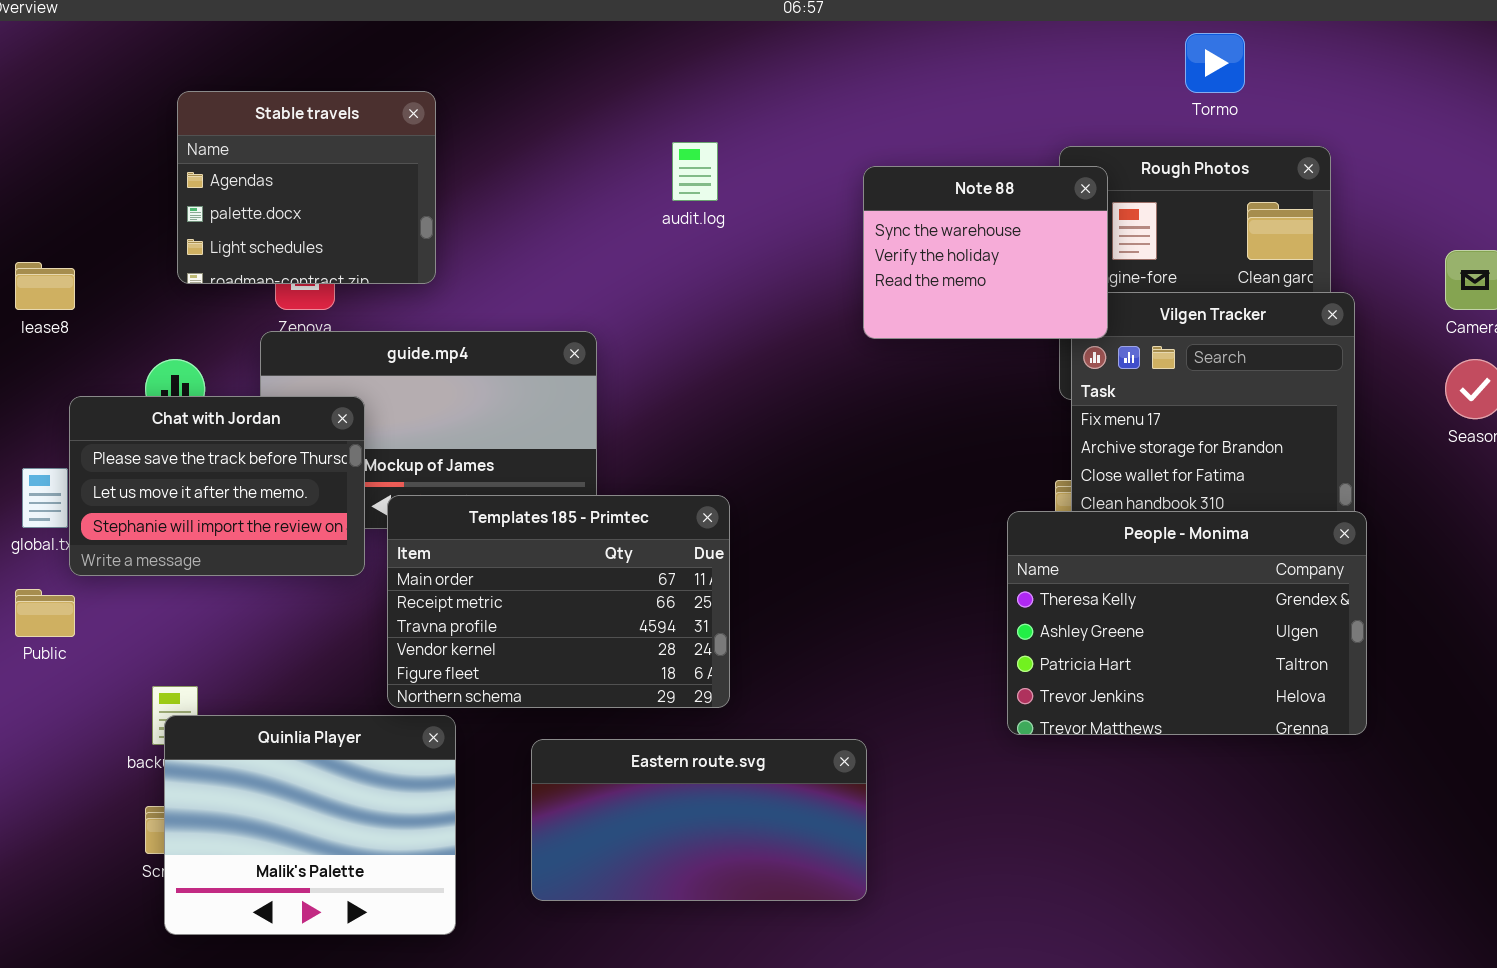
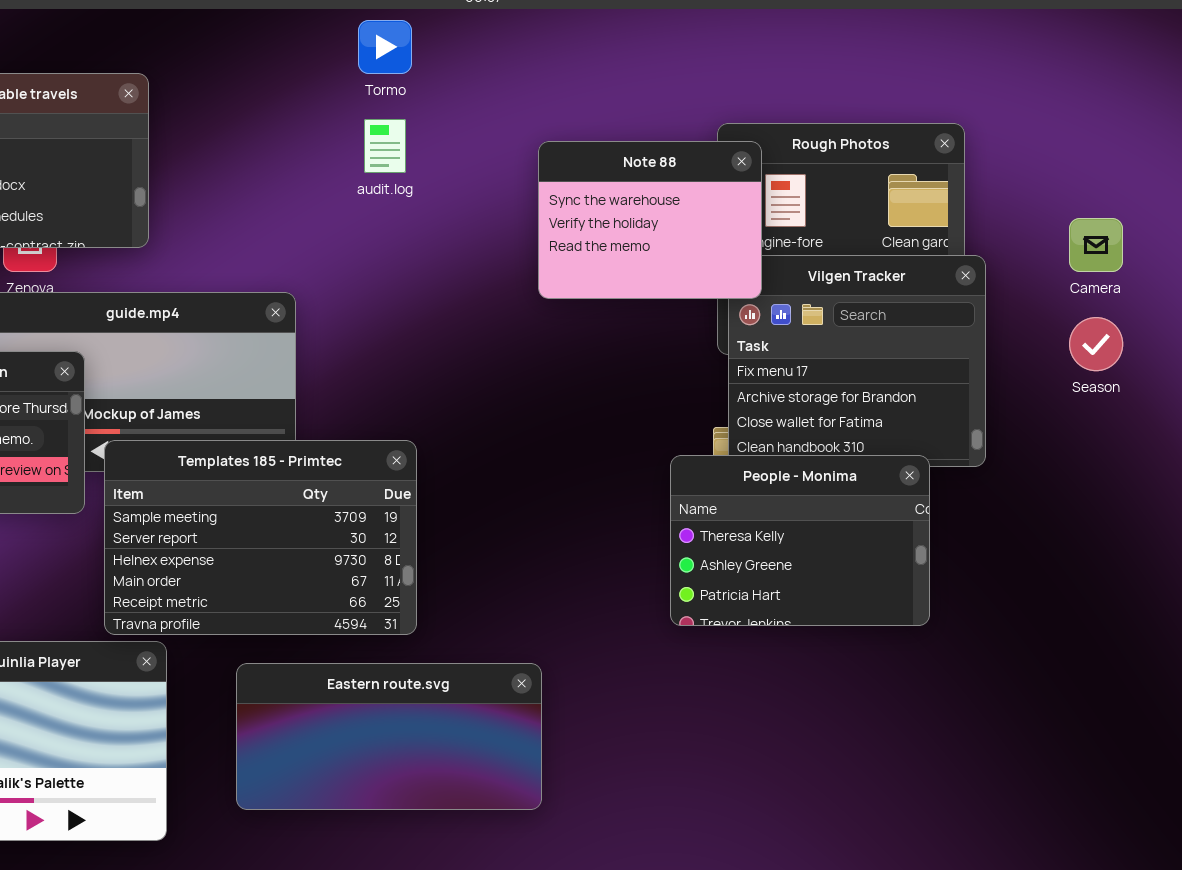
Tormo: [1185,33,1245,93] -> [358,20,412,74], moved
Templates 185 - Primtec: [387,495,730,708] -> [104,440,417,635], scrolled up 3 rows
People - Monima: [1007,511,1367,735] -> [670,455,930,626], resized

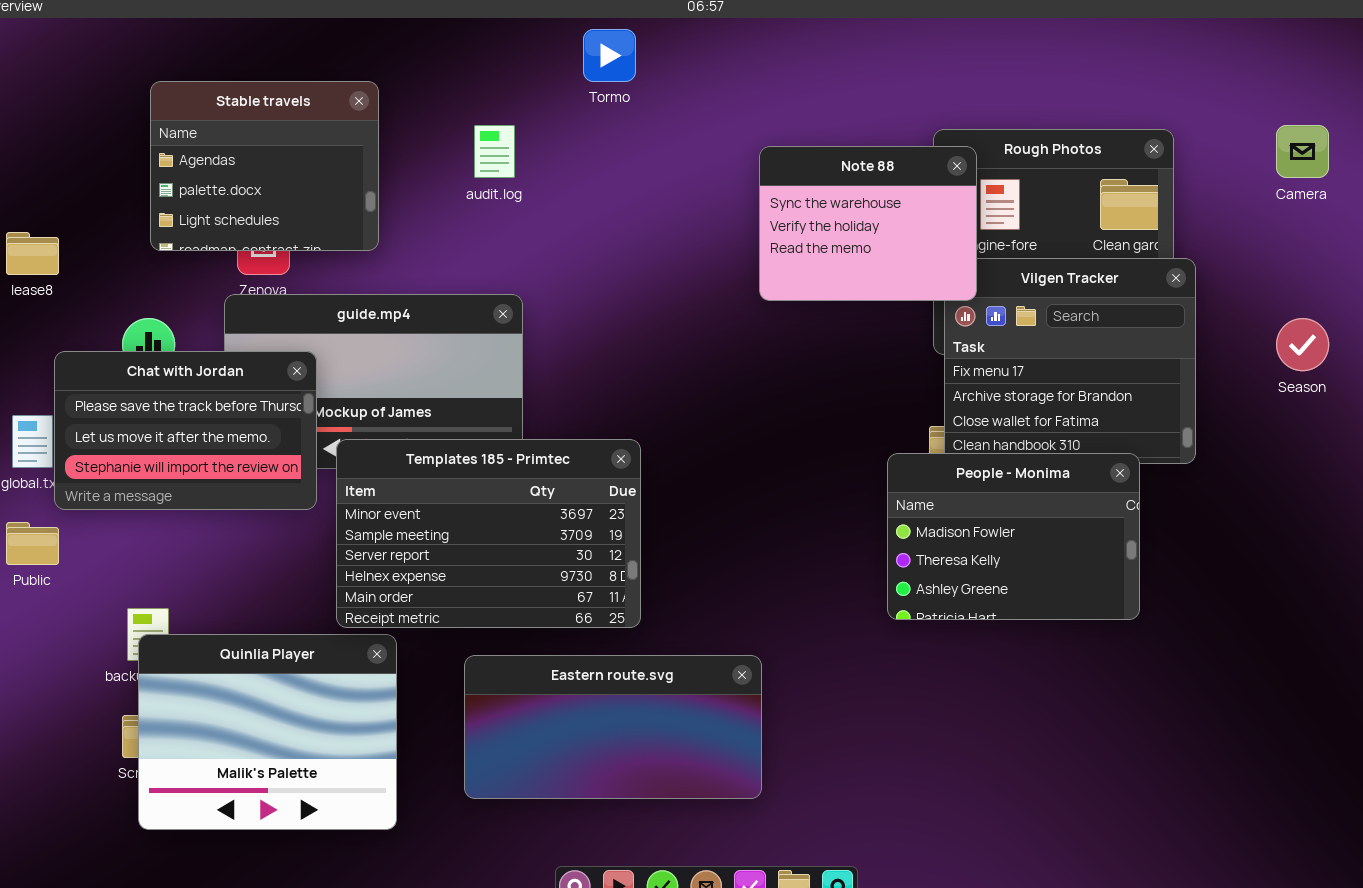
audit.log: [364,119,406,173] -> [474,125,515,178], moved
Camera: [1069,218,1123,272] -> [1276,125,1329,178], moved
Templates 185 - Primtec: [104,440,417,635] -> [336,439,641,628], scrolled up 1 row
People - Monima: [670,455,930,626] -> [887,453,1140,620], scrolled up 1 row

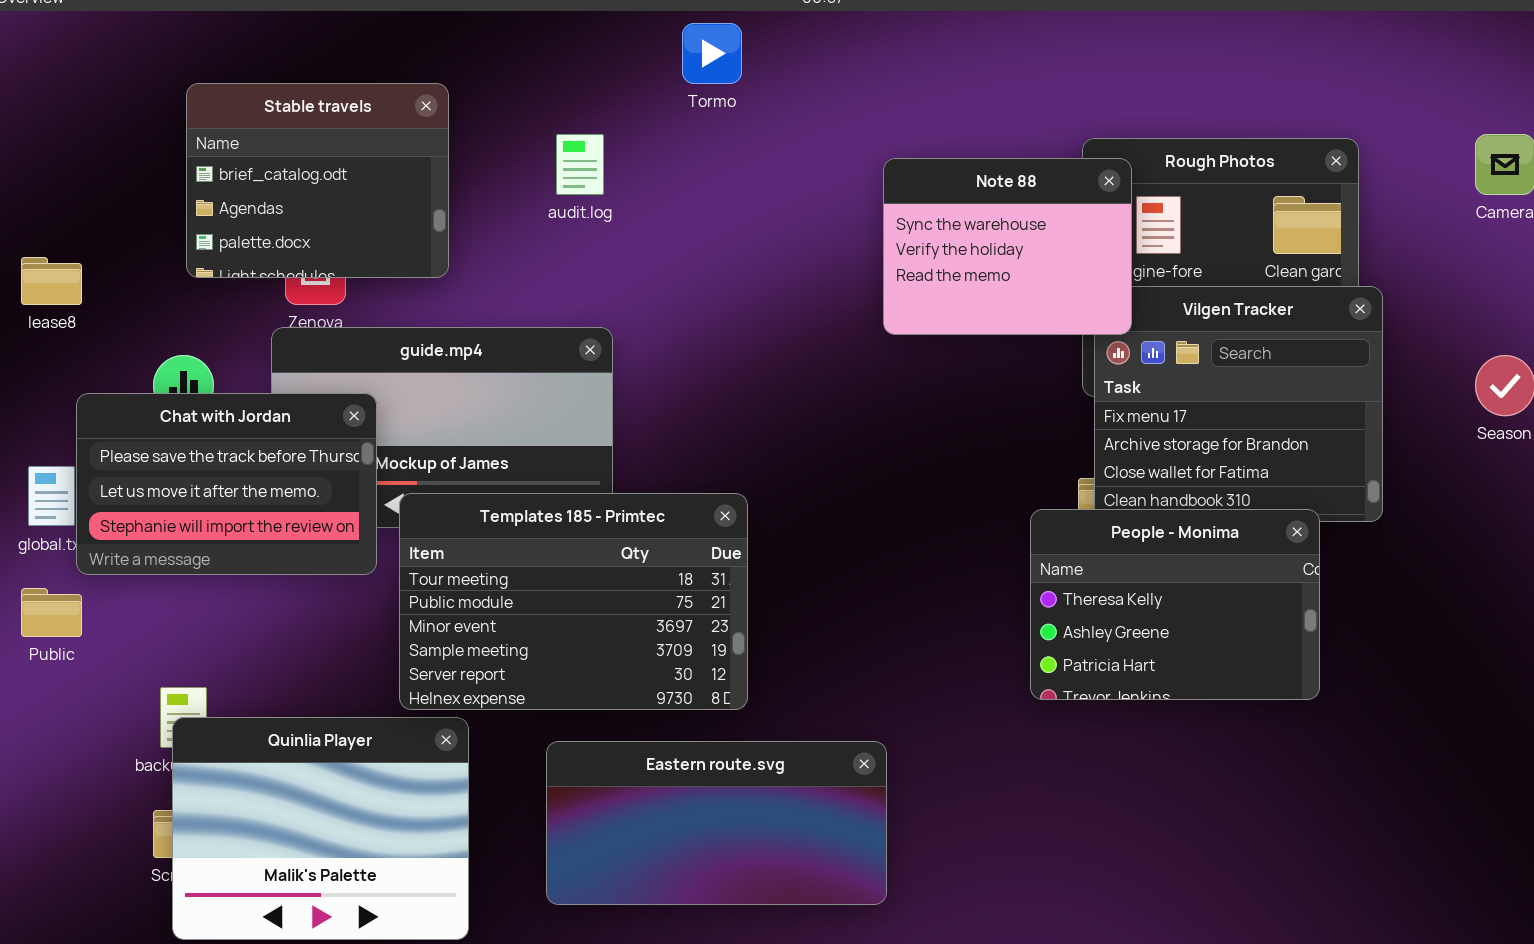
Stable travels: [150,81,379,251] -> [186,83,449,278], scrolled up 1 row
Templates 185 - Primtec: [336,439,641,628] -> [399,493,748,710], scrolled up 2 rows
People - Monima: [887,453,1140,620] -> [1030,509,1320,700], scrolled down 1 row

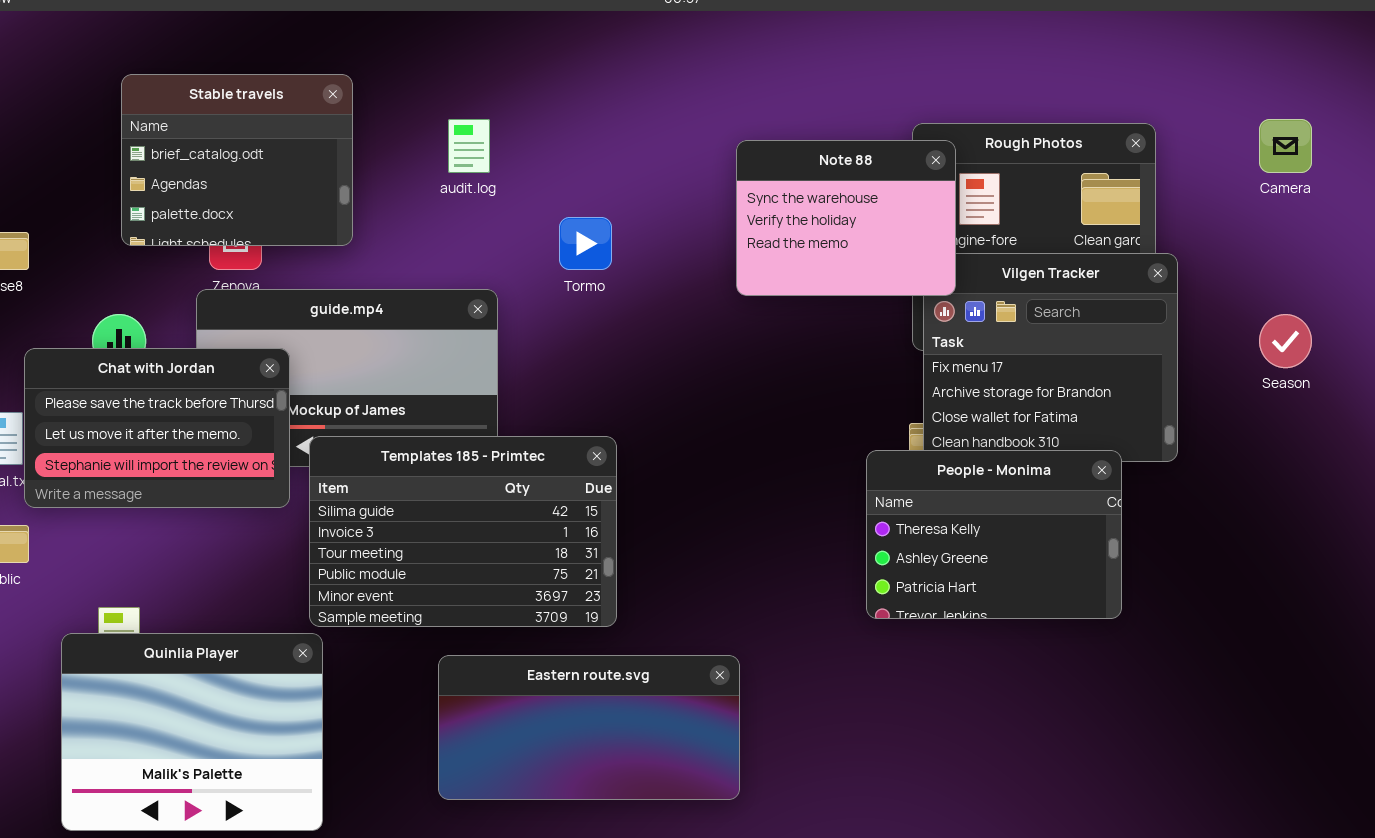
Tormo: [682,23,742,84] -> [559,217,612,270], moved
Templates 185 - Primtec: [399,493,748,710] -> [309,436,617,627], scrolled up 2 rows
Quinlia Player: [172,717,469,940] -> [61,633,323,831], moved

